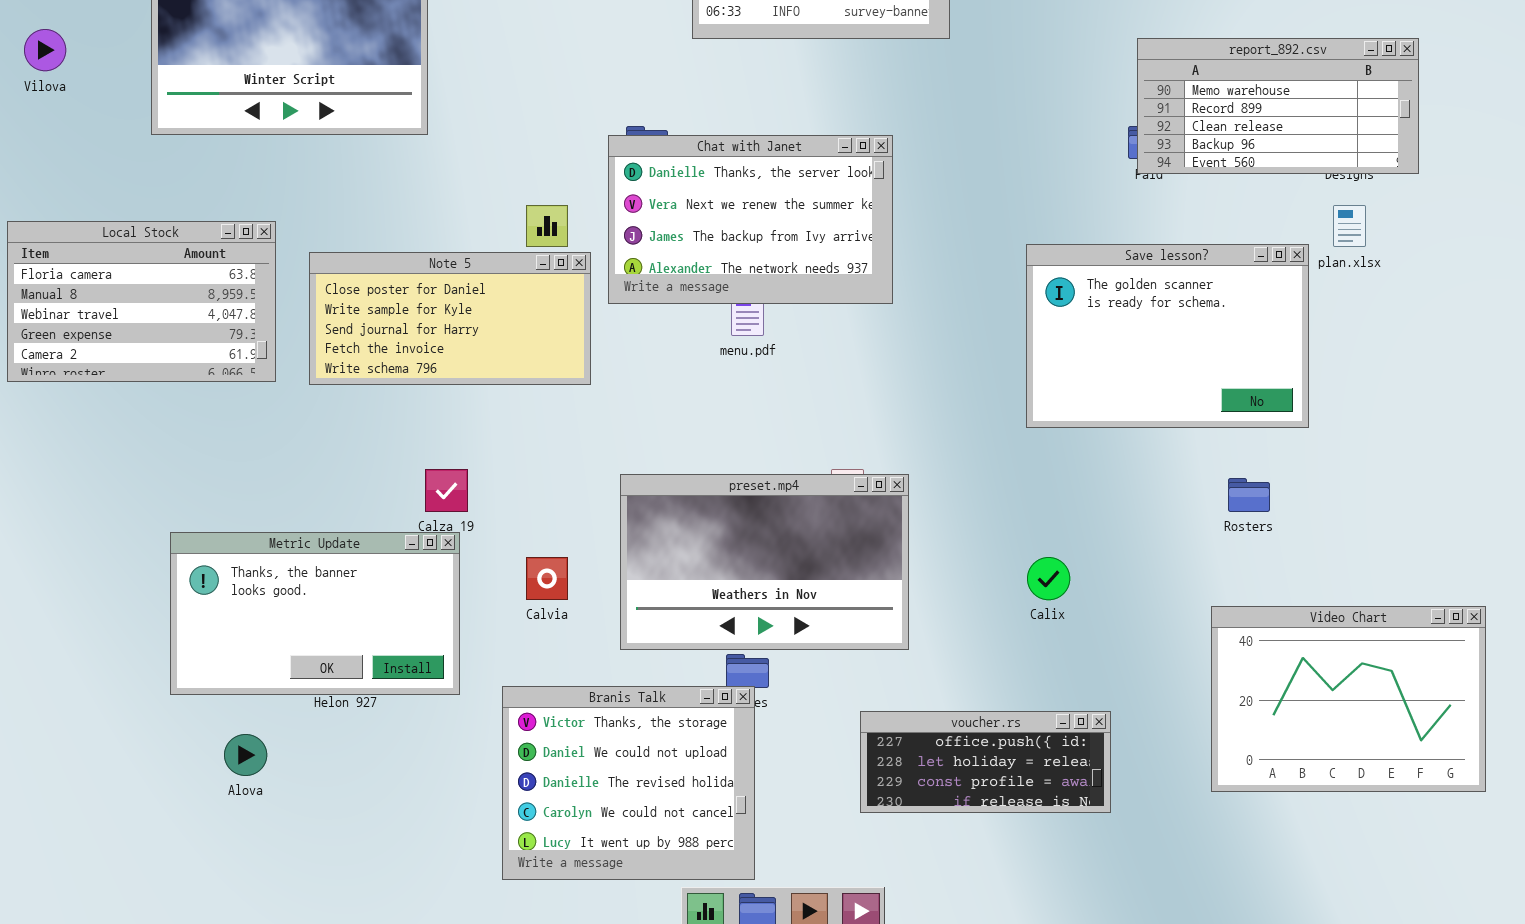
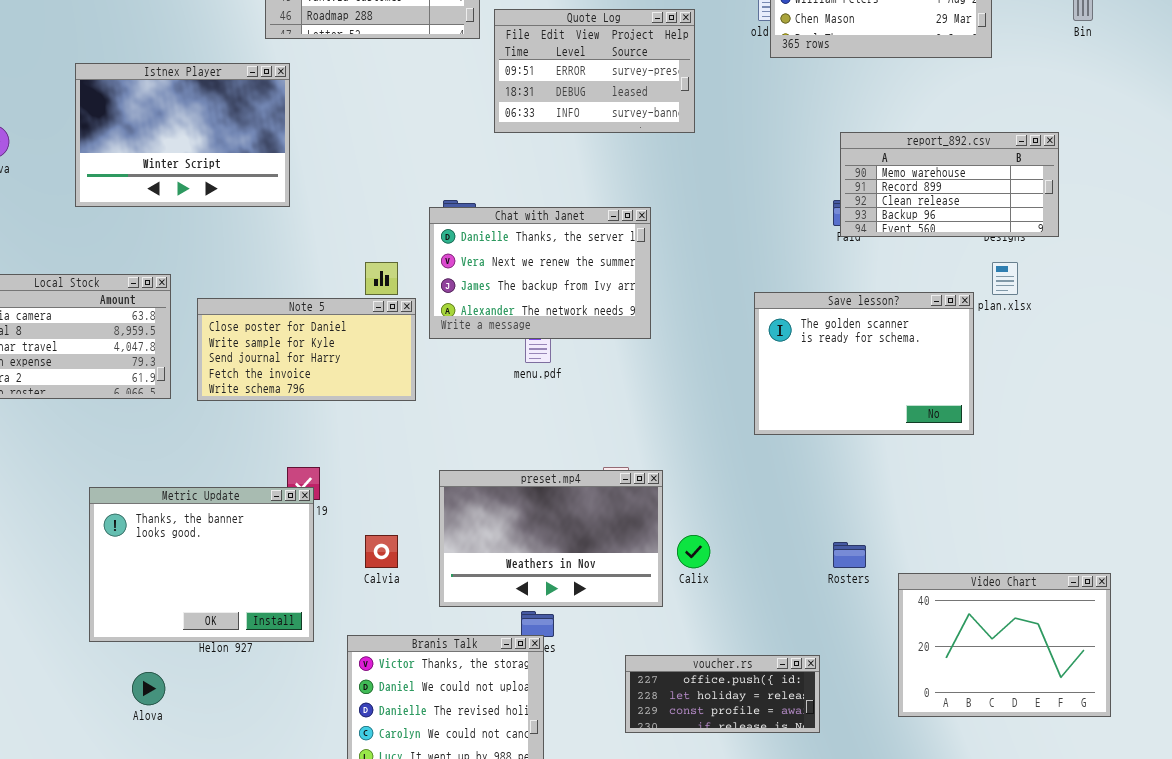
Rosters: [1228,478,1270,512] -> [833,542,866,568], moved
Metric Update: [170,532,460,695] -> [89,487,314,642], resized
Calix: [1027,557,1070,600] -> [677,535,710,568], moved

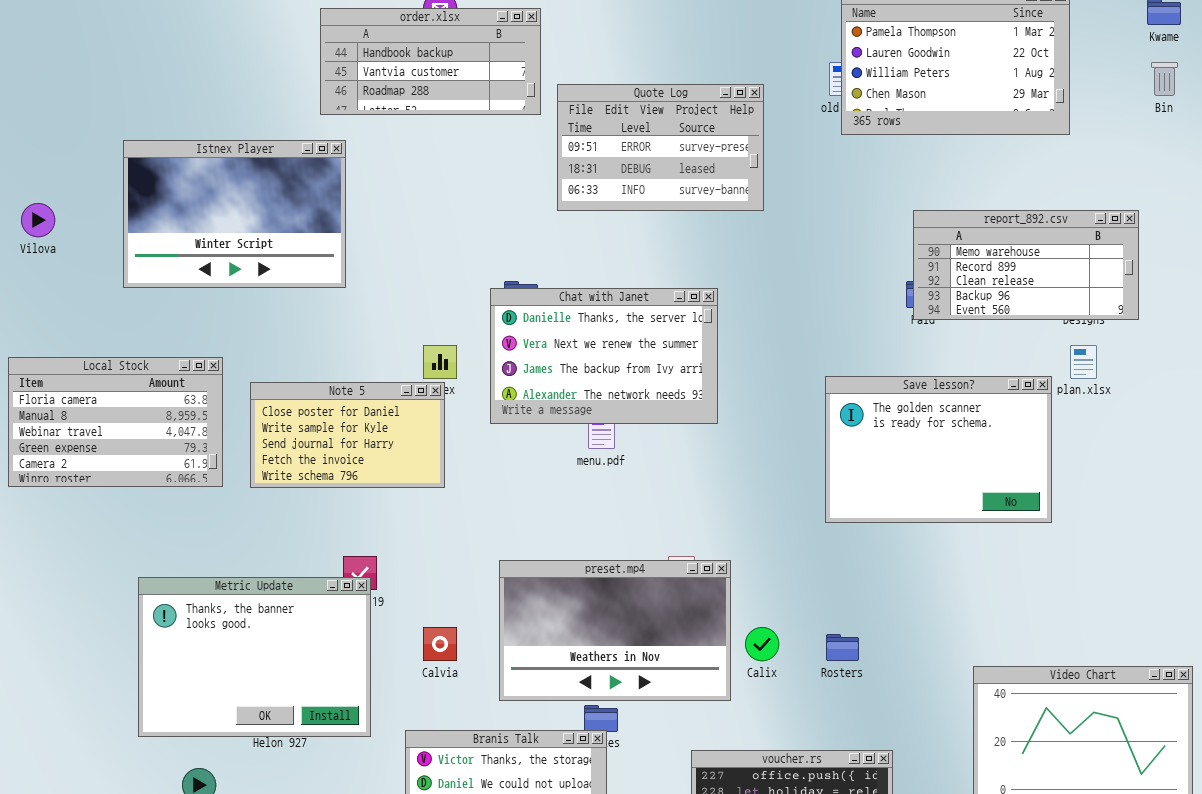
Note 5: [197,298,416,401] -> [250,382,445,488], resized
Rosters: [833,542,866,568] -> [826,634,859,661], moved

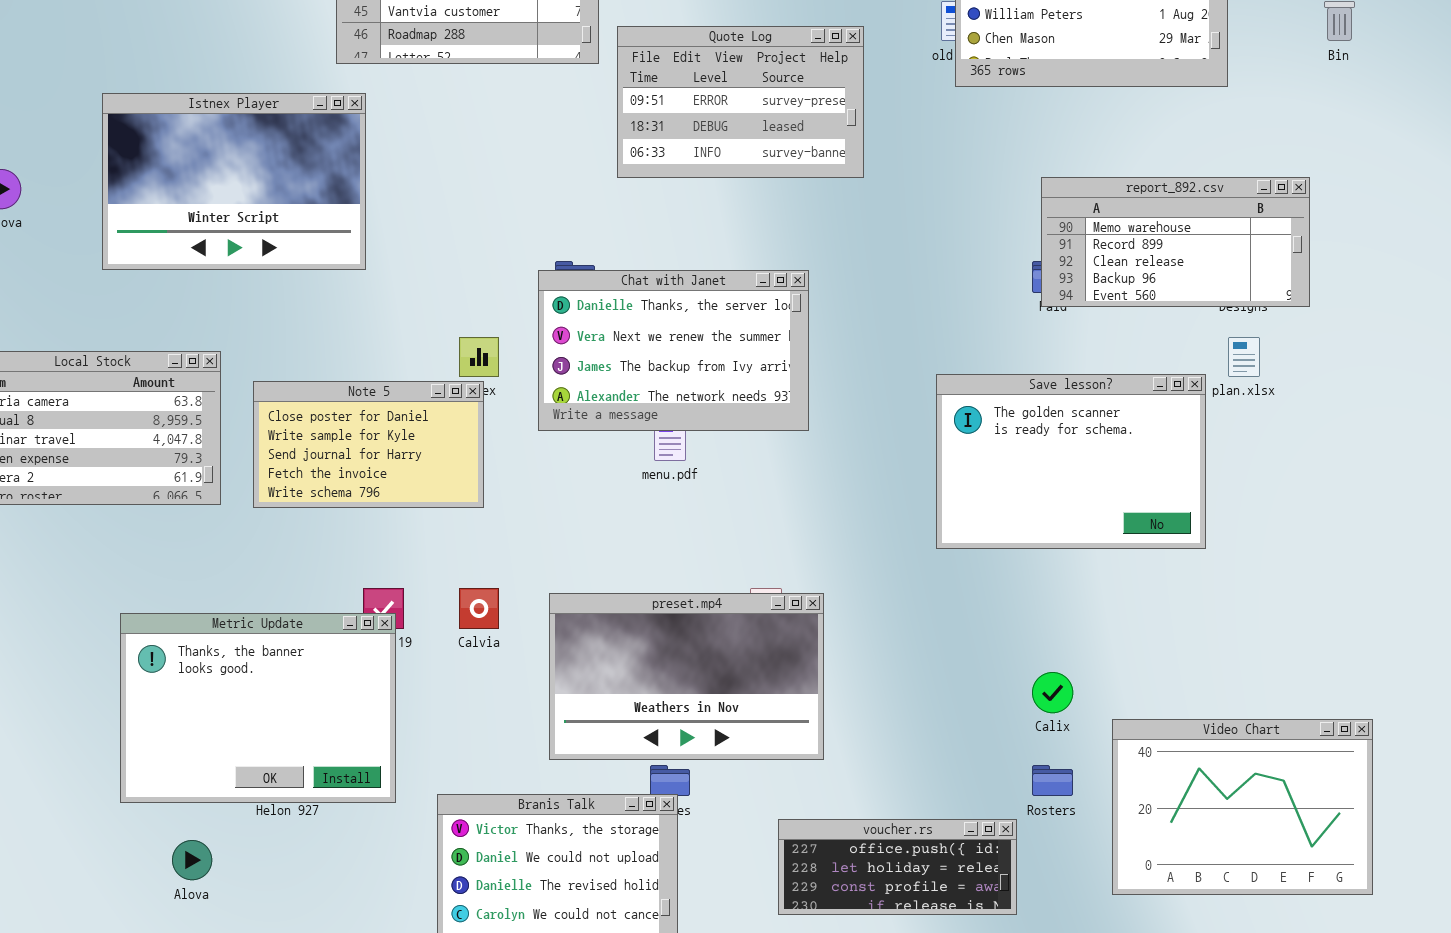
Calvia: [423,627,457,661] -> [459,588,499,629], moved
Calix: [745,627,779,661] -> [1032,672,1073,713], moved
Rosters: [826,634,859,661] -> [1032,765,1073,796], moved

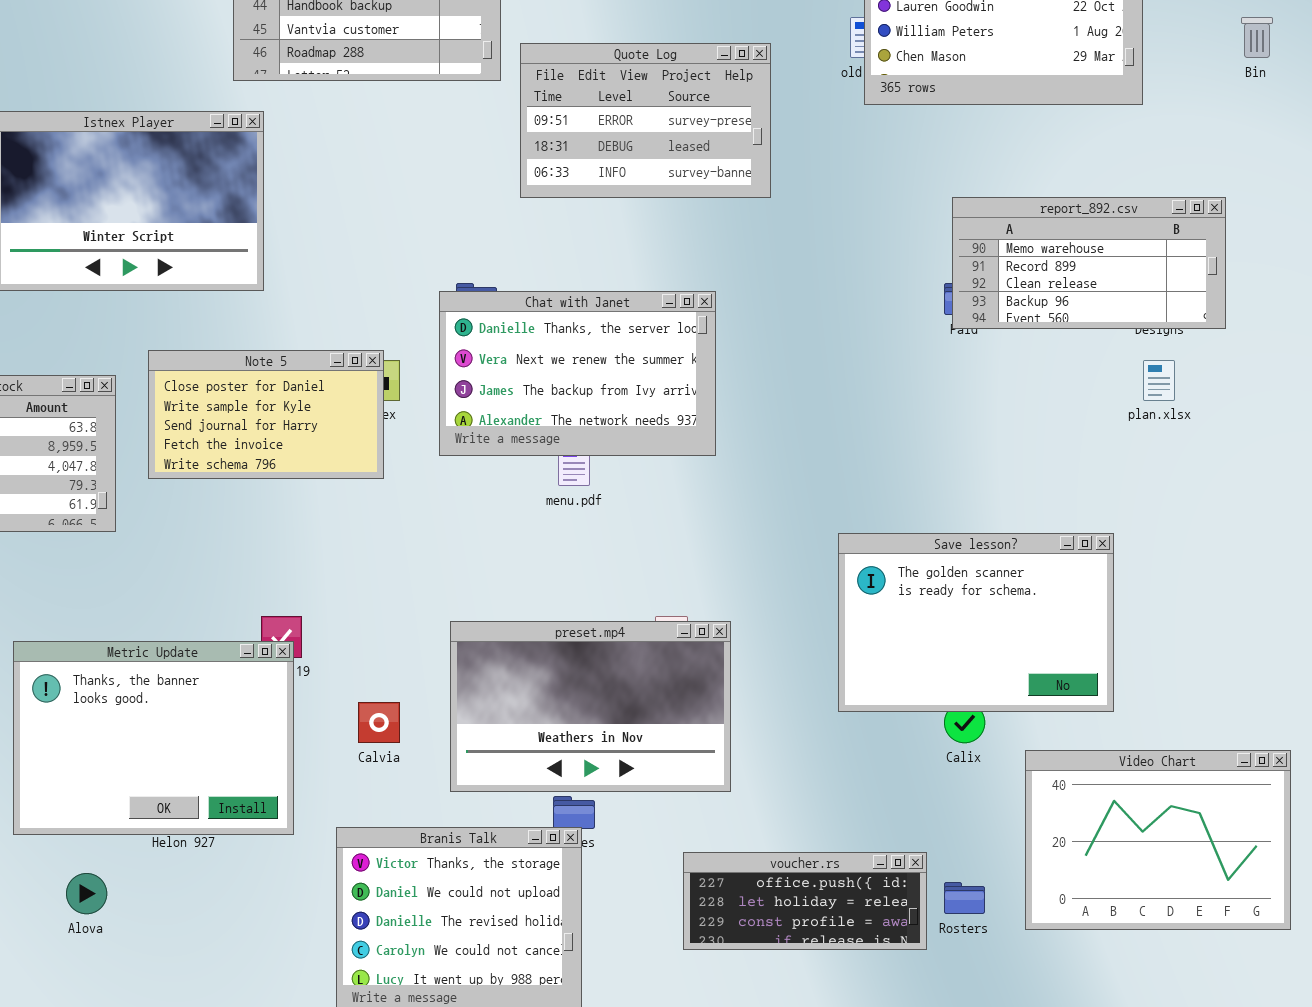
Save lesson?: [936,374,1206,549] -> [838,533,1114,712], moved
Note 5: [253,381,484,508] -> [148,350,384,479], moved
Calvia: [459,588,499,629] -> [358,702,400,743], moved
Rosters: [1032,765,1073,796] -> [944,882,985,914], moved

